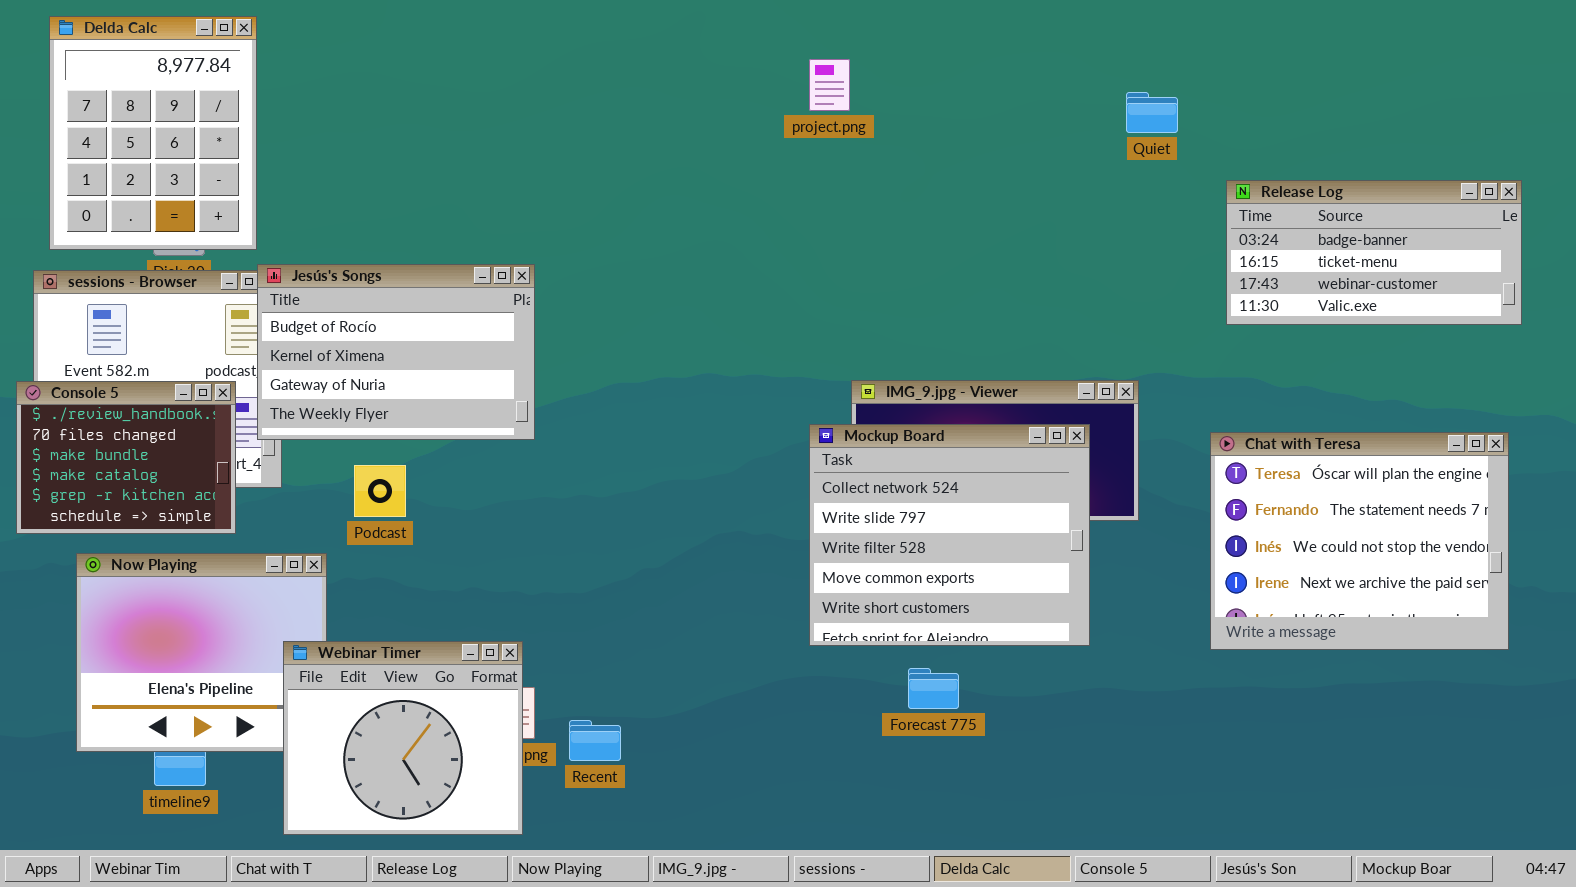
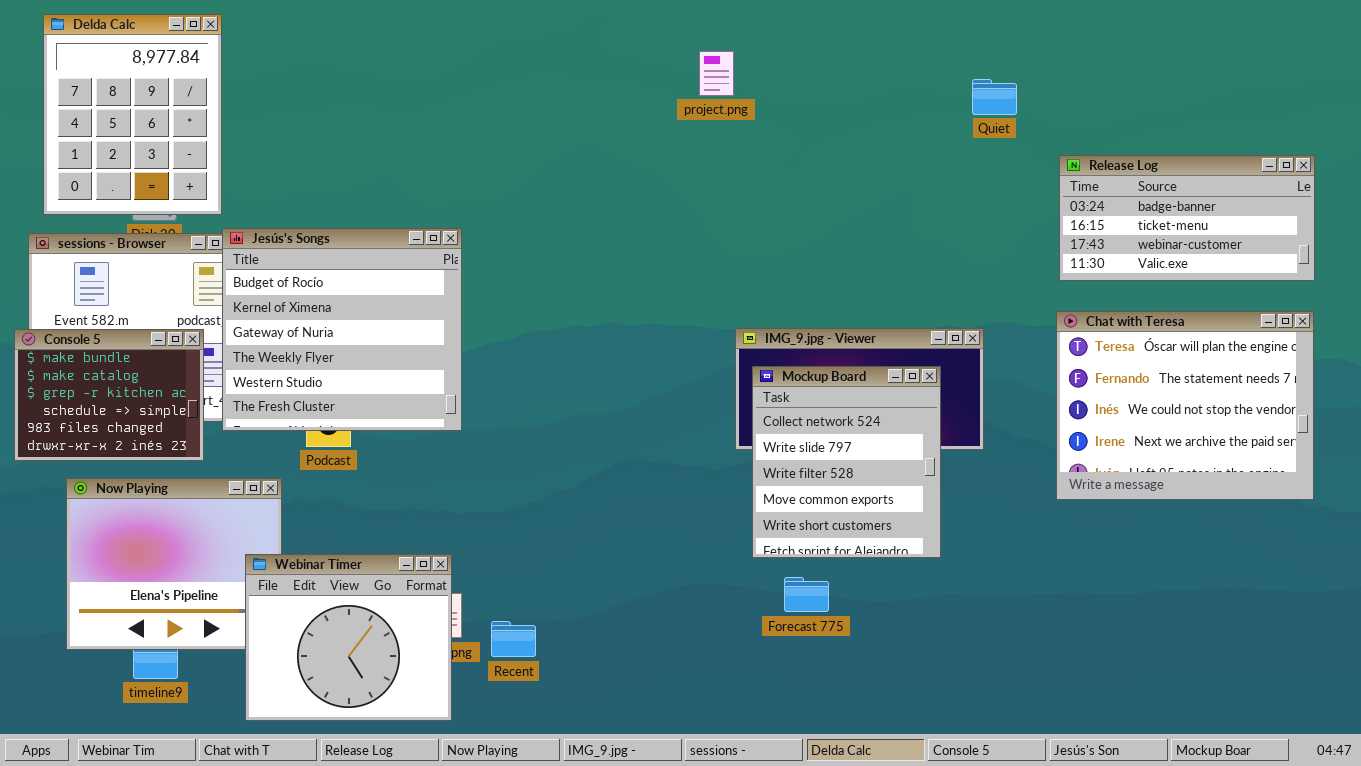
Jesús's Songs: [257,264,535,440] -> [222,228,462,431], resized
Console 5: [16,381,236,534] -> [14,329,204,461], scrolled down 2 rows
Mockup Board: [809,424,1090,646] -> [752,366,941,558], resized
Chat with Teresa: [1210,432,1509,650] -> [1056,311,1314,500], moved

